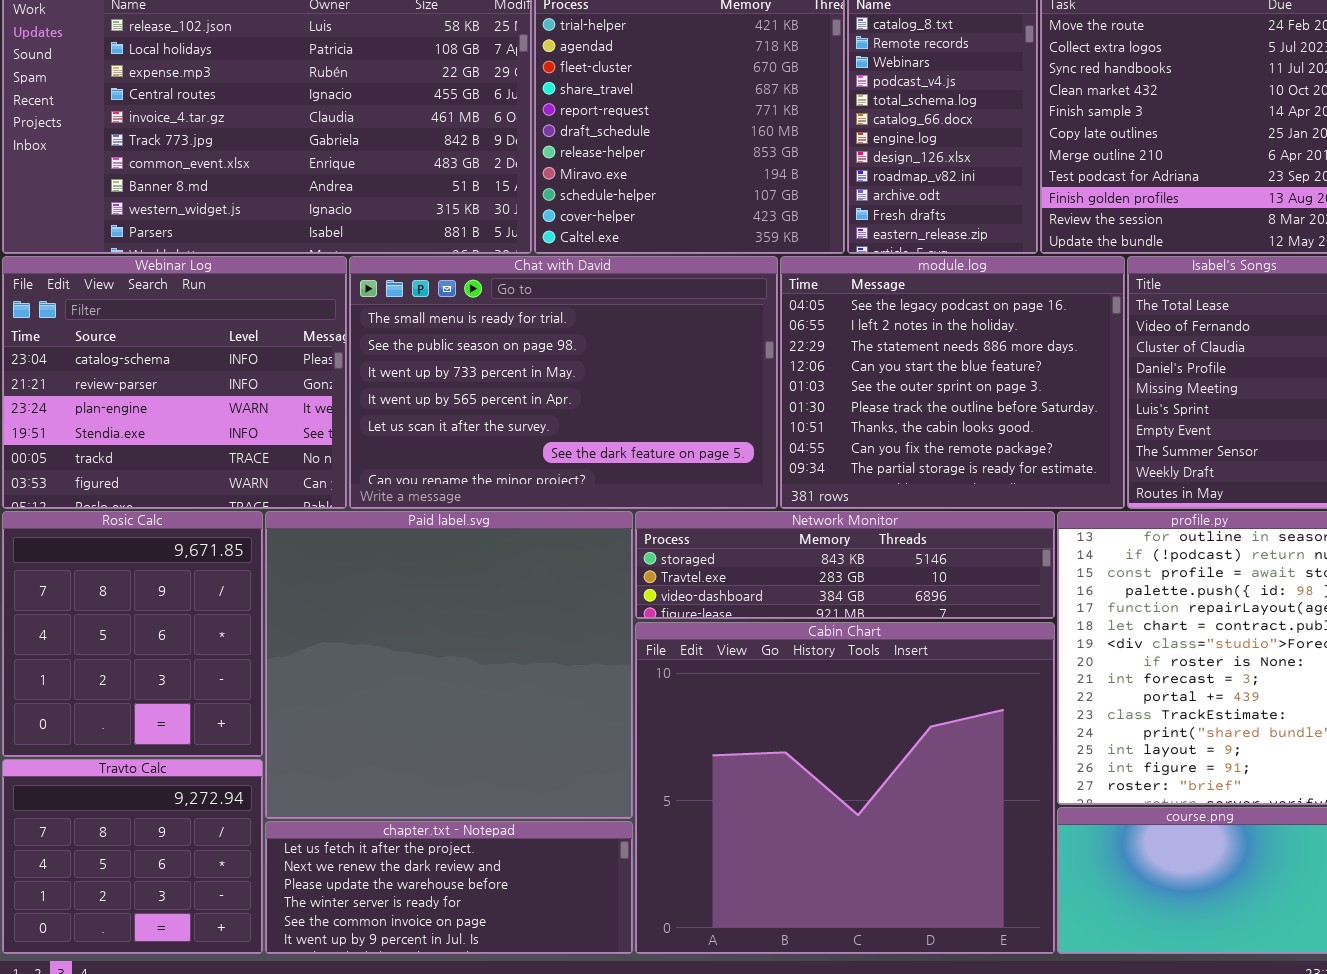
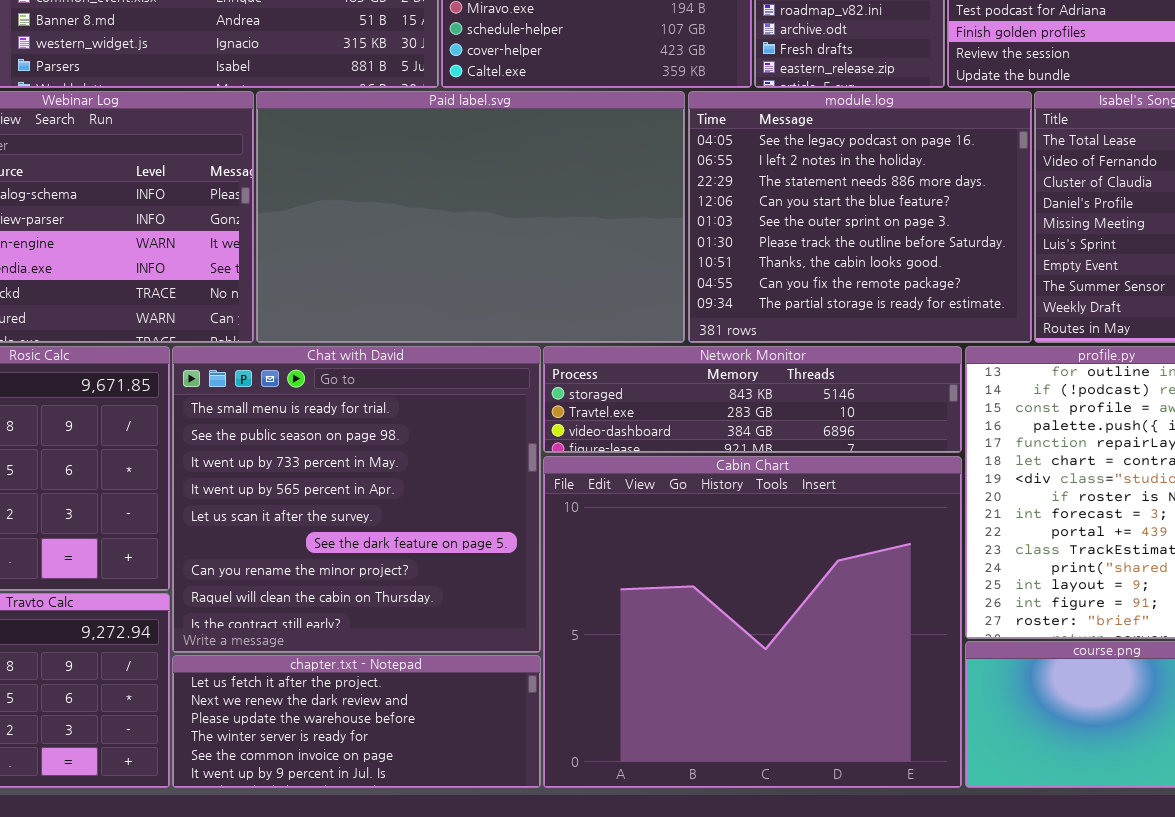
Chat with David: [349,256,778,509] -> [172,346,541,653], moved, resized
Paid label.svg: [265,511,633,819] -> [256,91,685,343], moved, resized

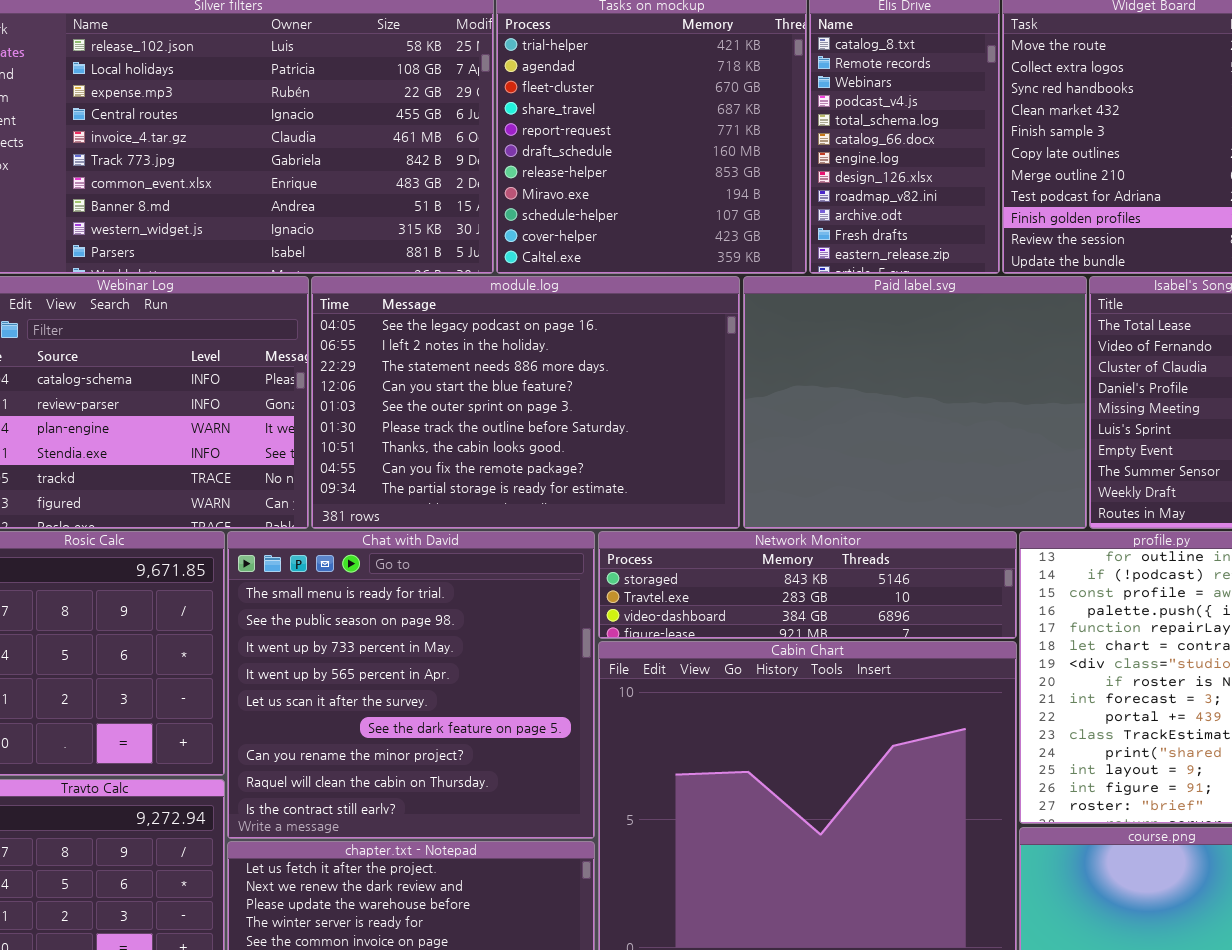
Paid label.svg: [256,91,685,343] -> [743,276,1087,529], moved, resized
module.log: [688,91,1032,343] -> [311,276,740,529], moved, resized

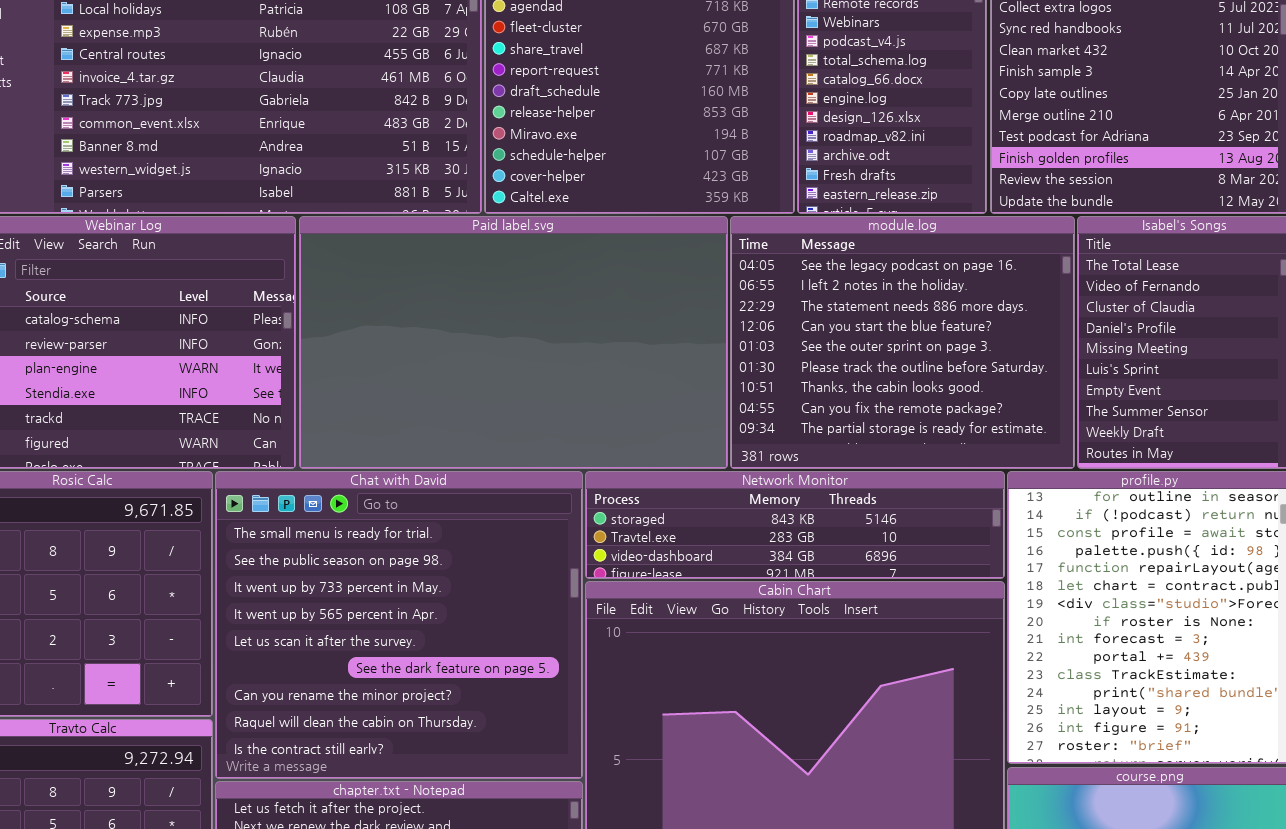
module.log: [311,276,740,529] -> [730,216,1075,469], moved, resized
Paid label.svg: [743,276,1087,529] -> [299,216,728,469], moved, resized

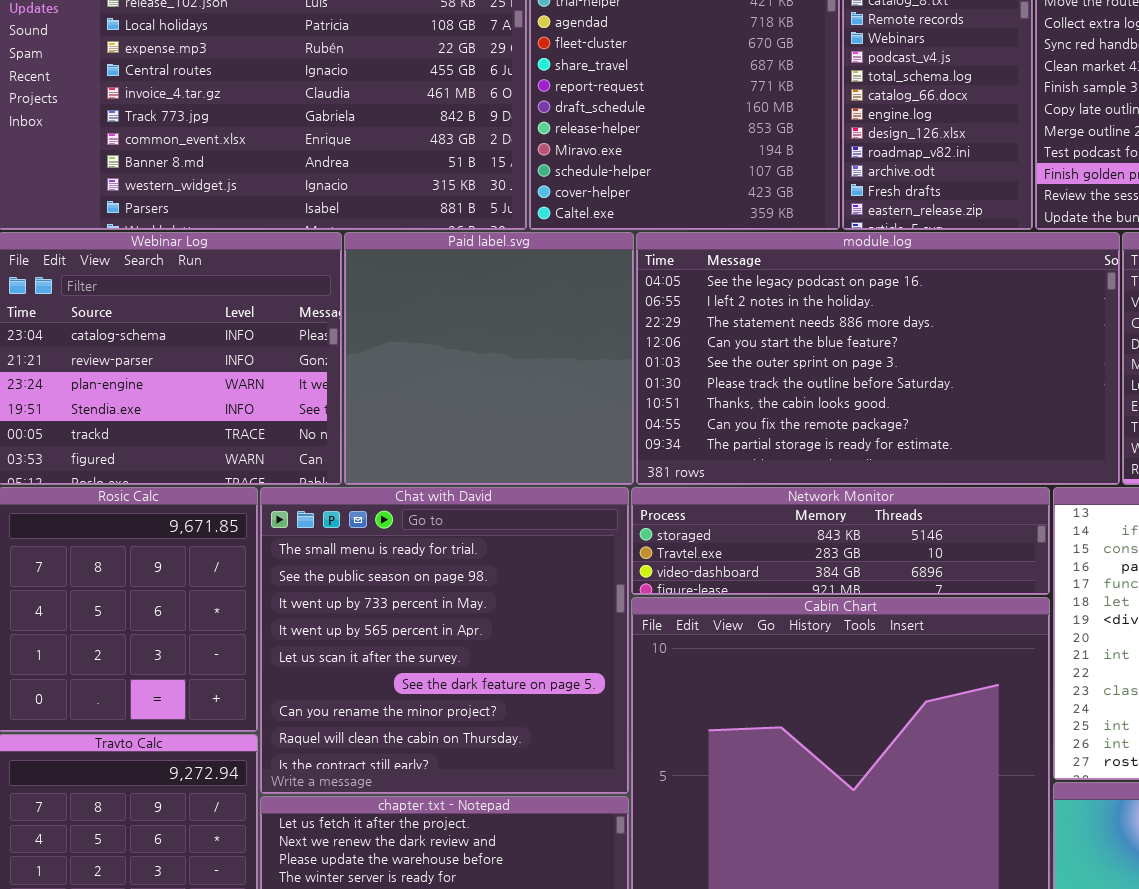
Paid label.svg: [299,216,728,469] -> [344,232,634,485], resized
module.log: [730,216,1075,469] -> [636,232,1120,485], resized

